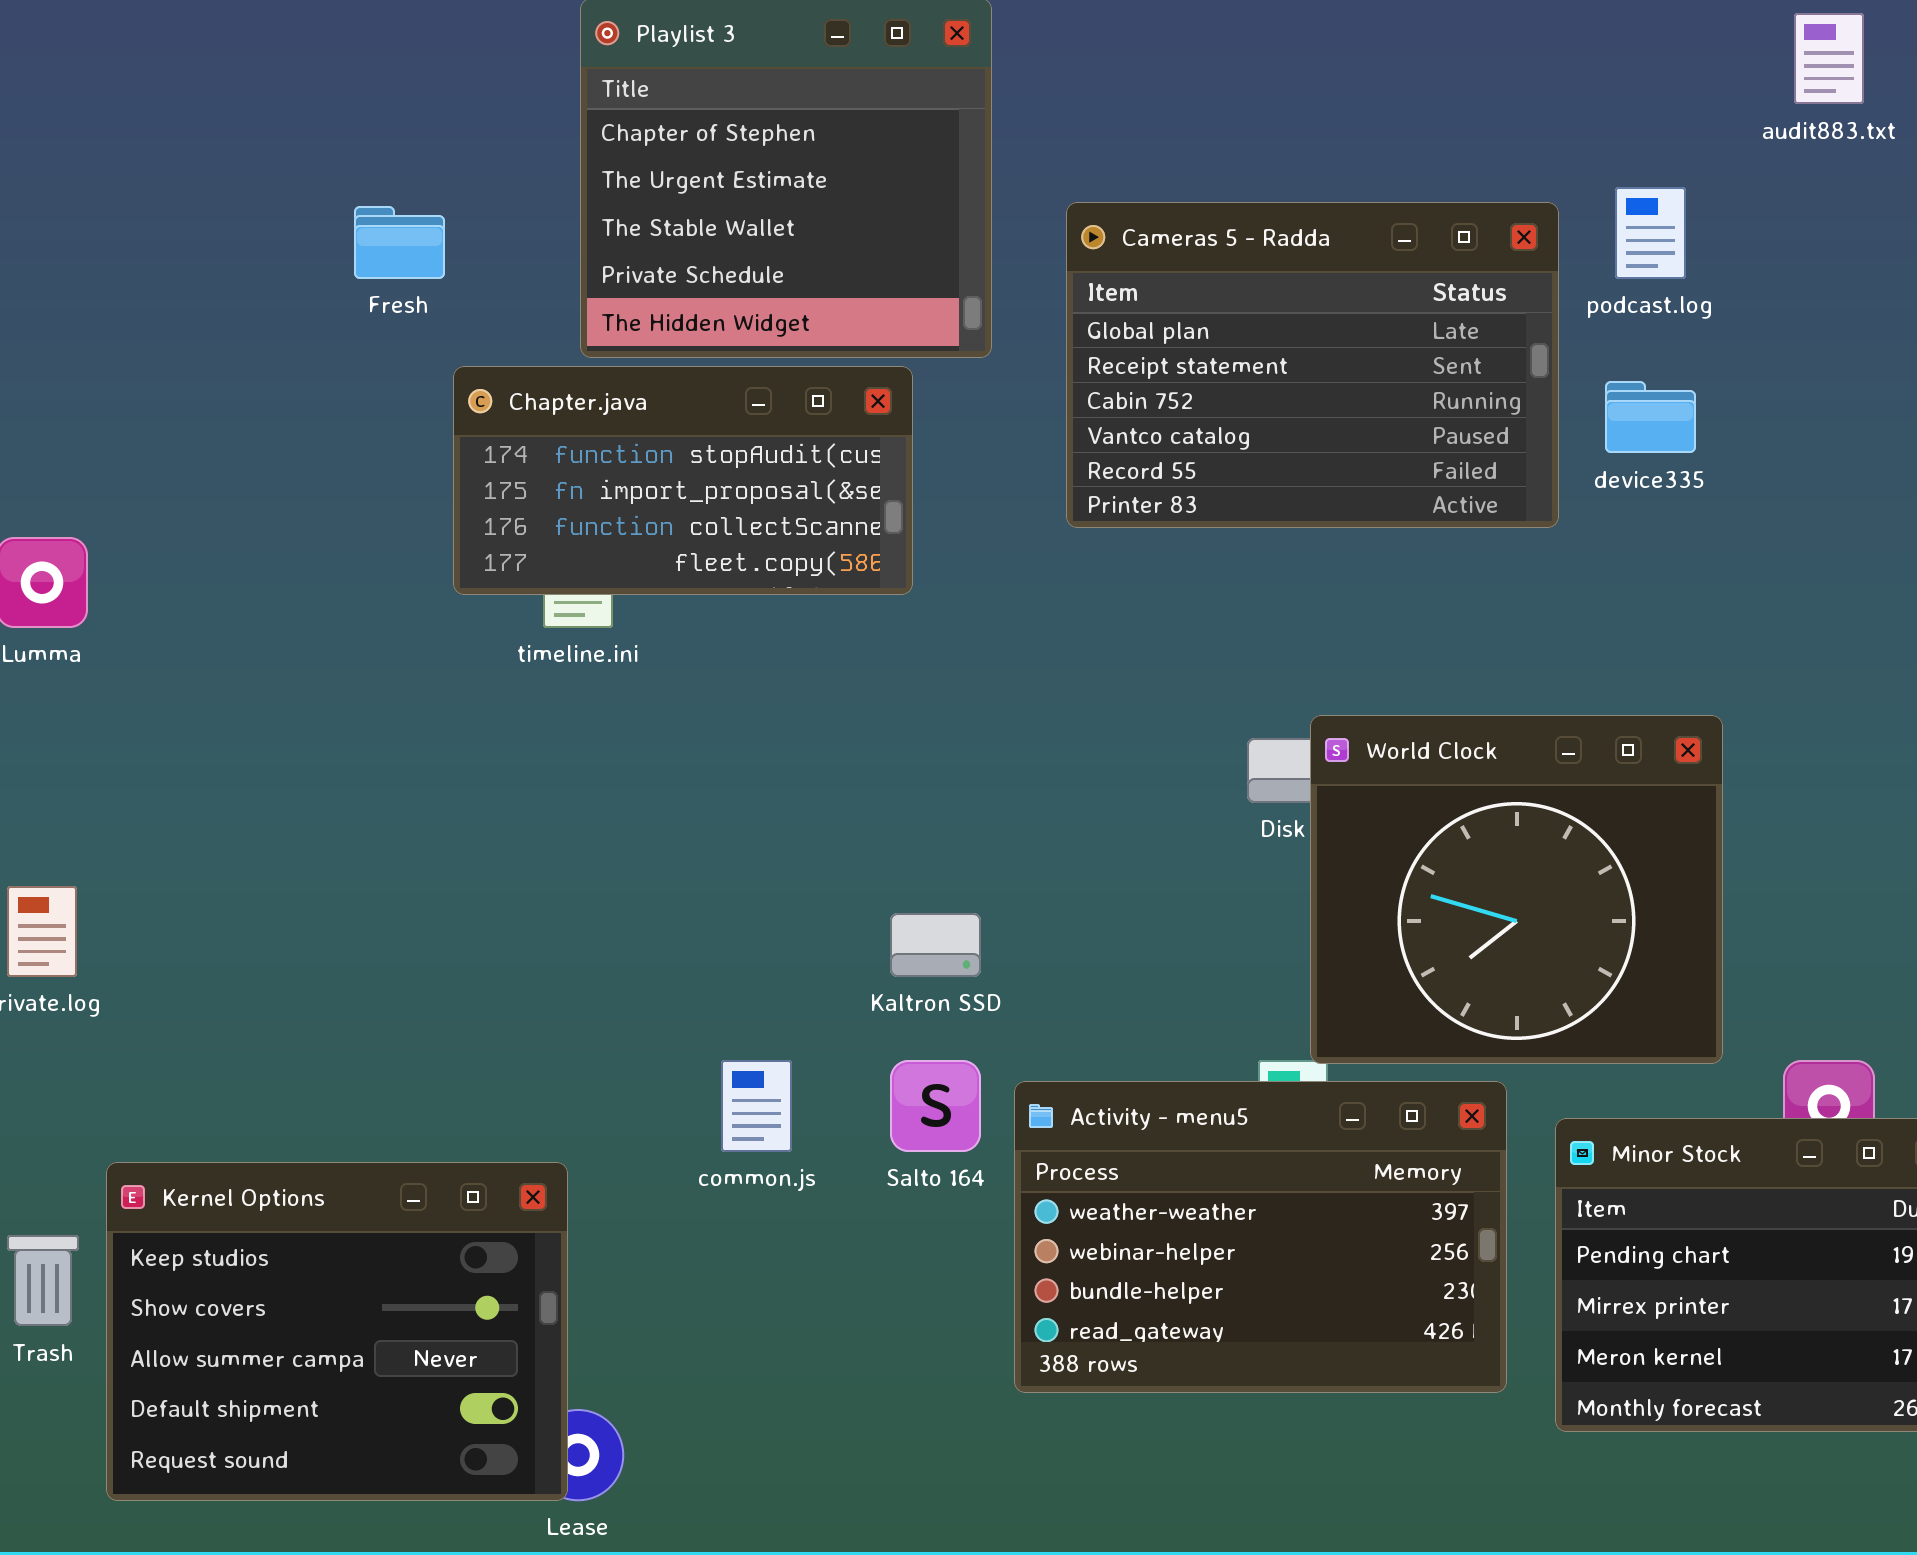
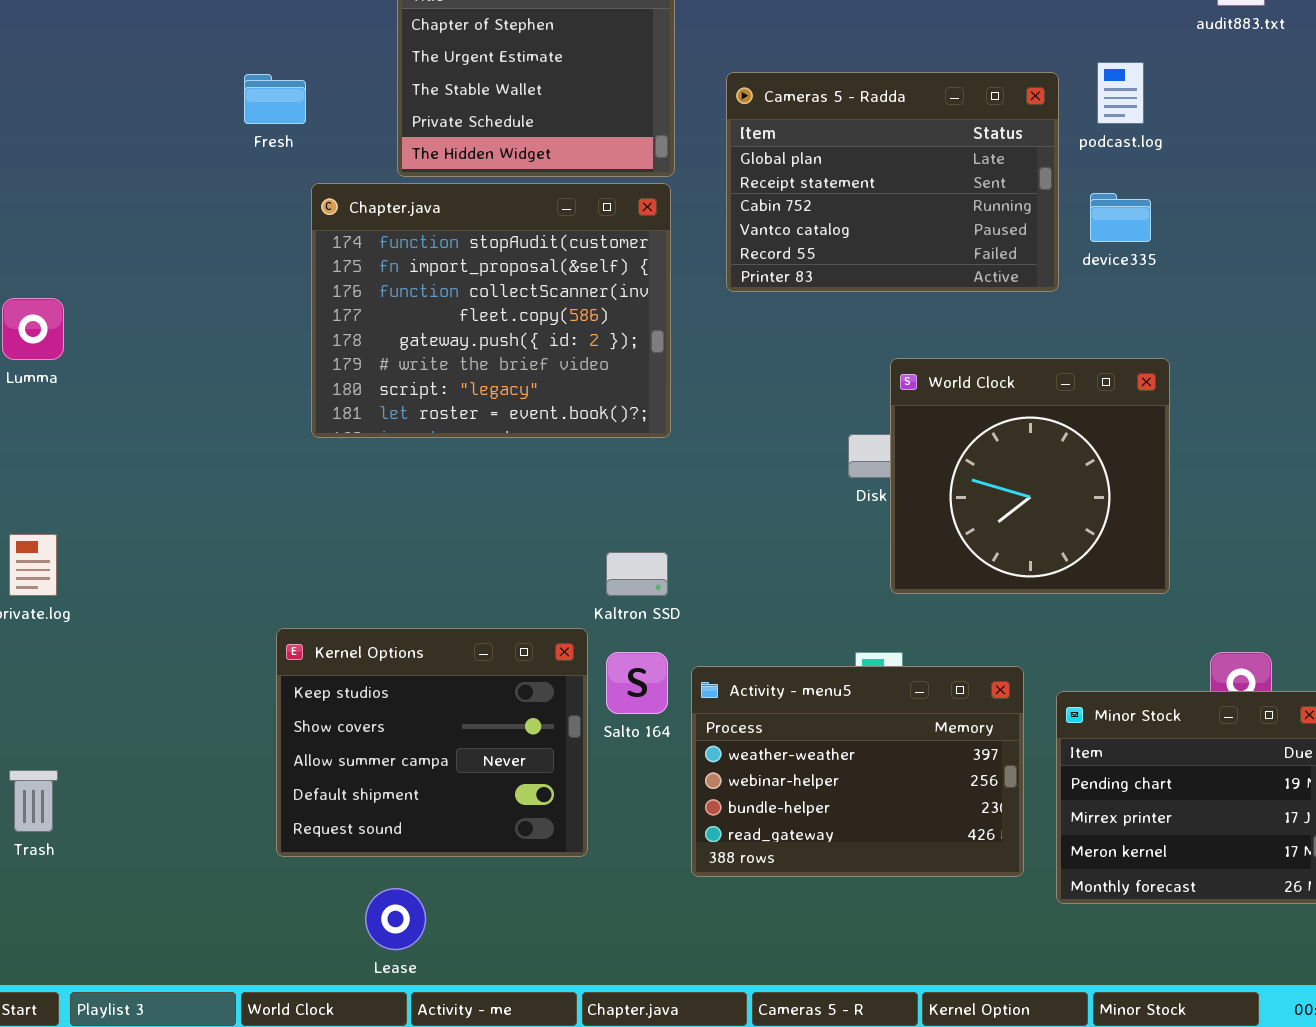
Chapter.java: [453,366,913,595] -> [311,183,671,438], resized
World Clock: [1310,715,1723,1064] -> [890,358,1170,594], moved
Kernel Options: [106,1162,568,1501] -> [276,628,588,857], moved

